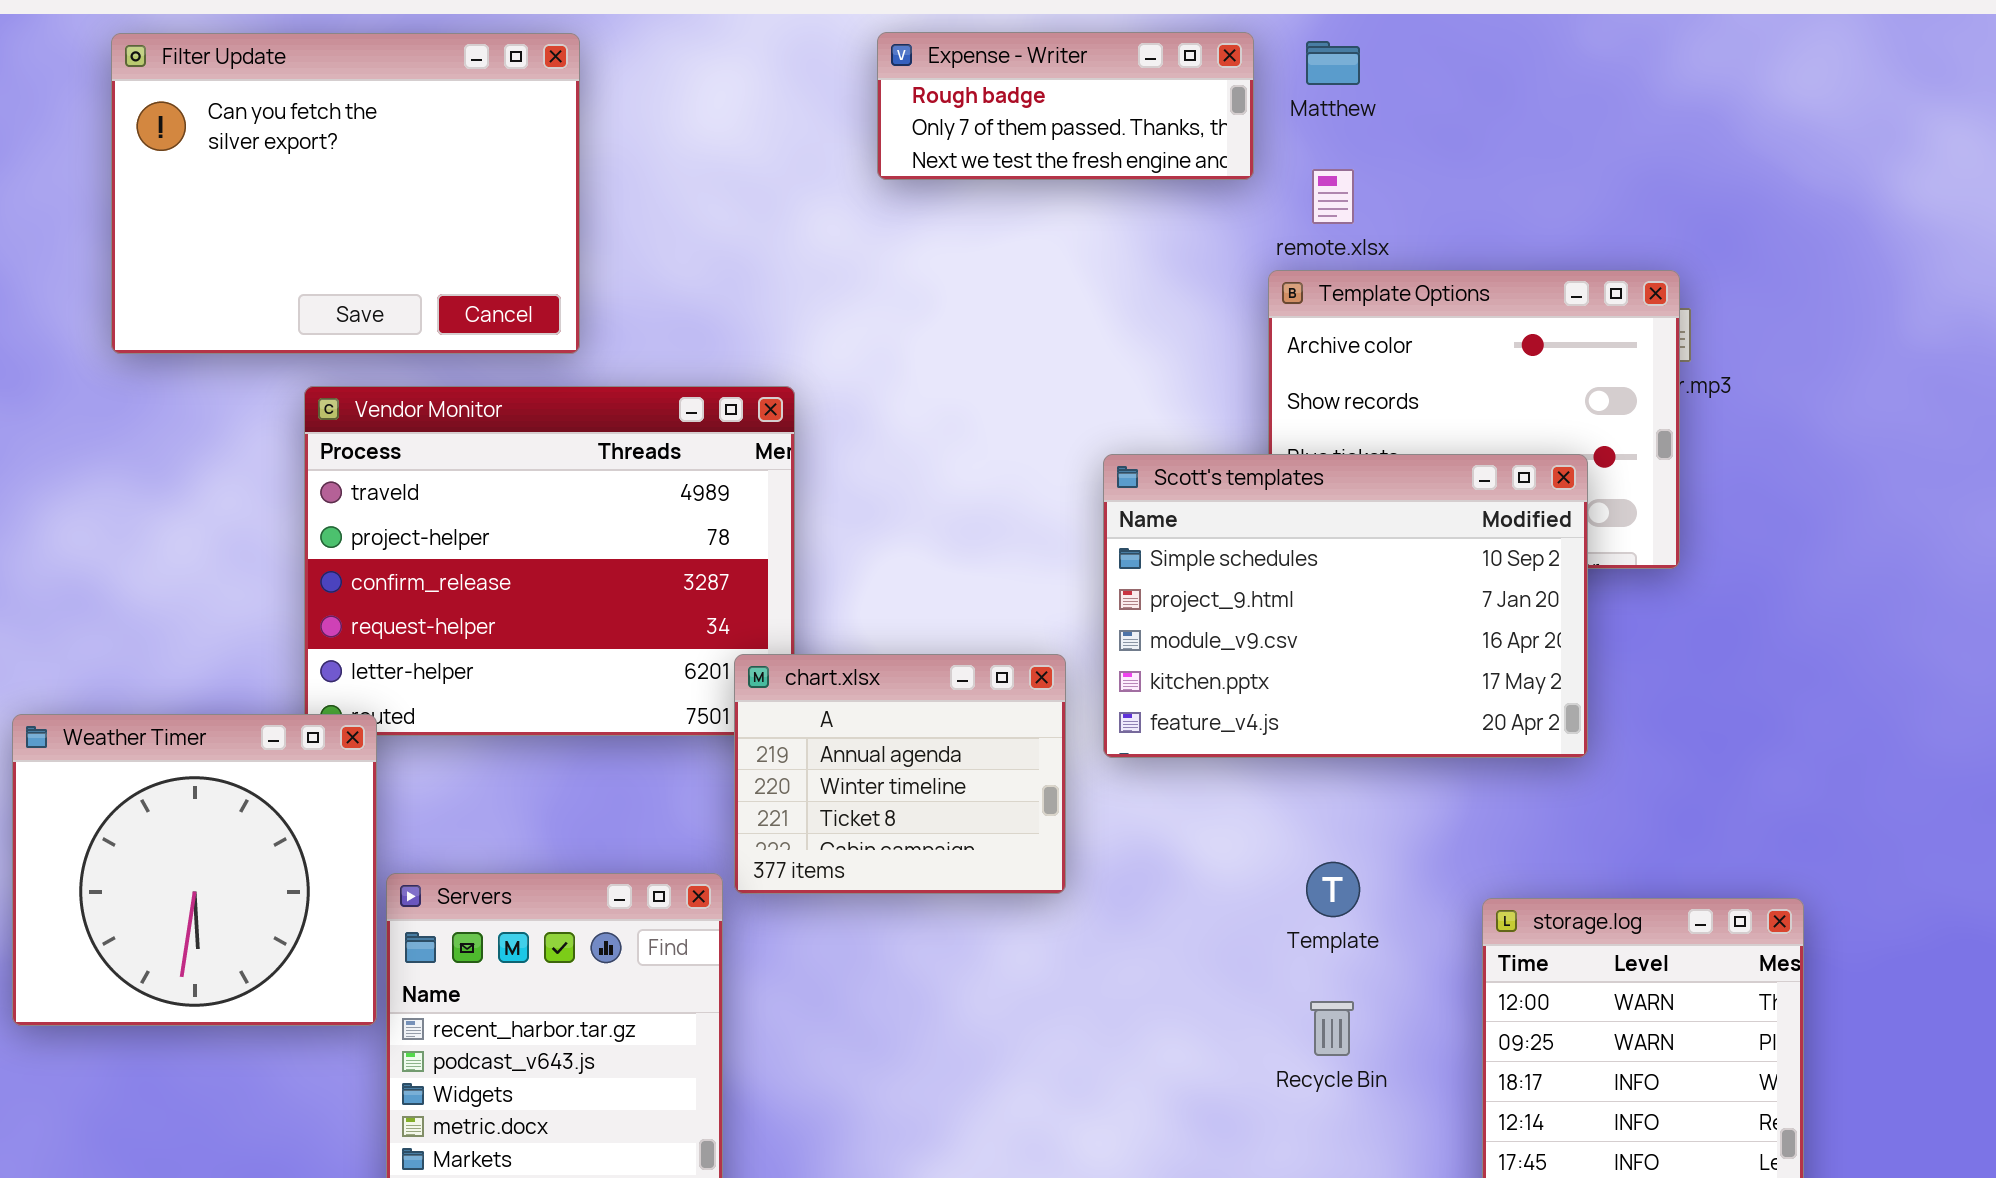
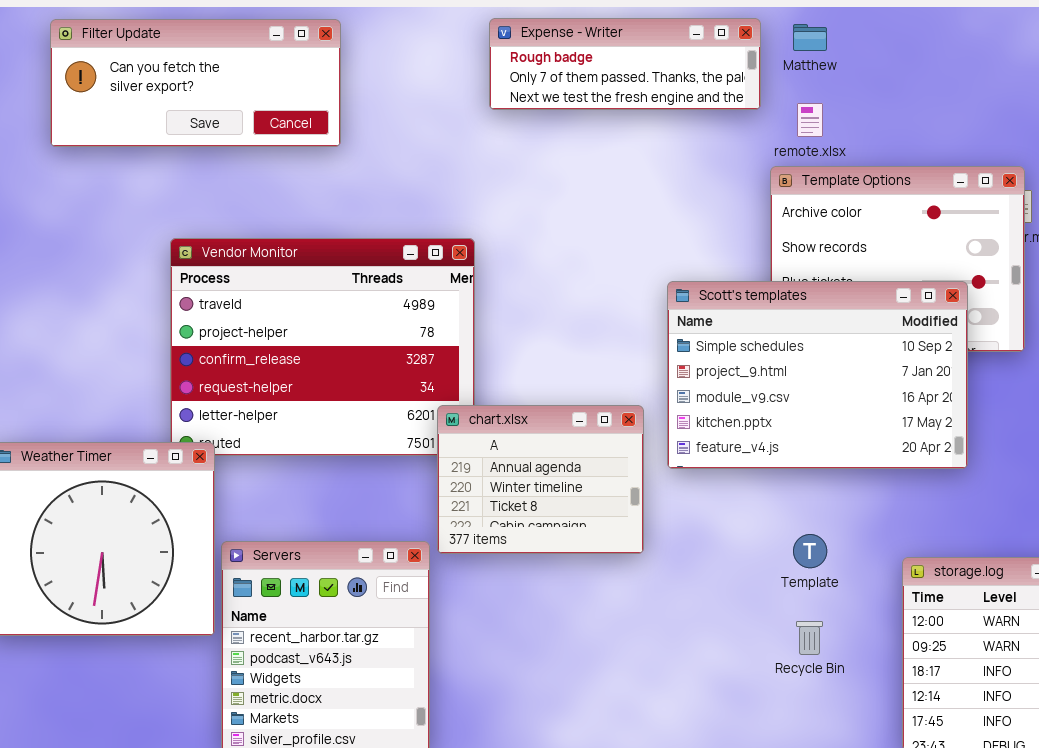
Expense - Writer: [877,32,1254,180] -> [489,18,761,110], resized
Filter Update: [111,33,580,354] -> [50,19,341,147], resized

